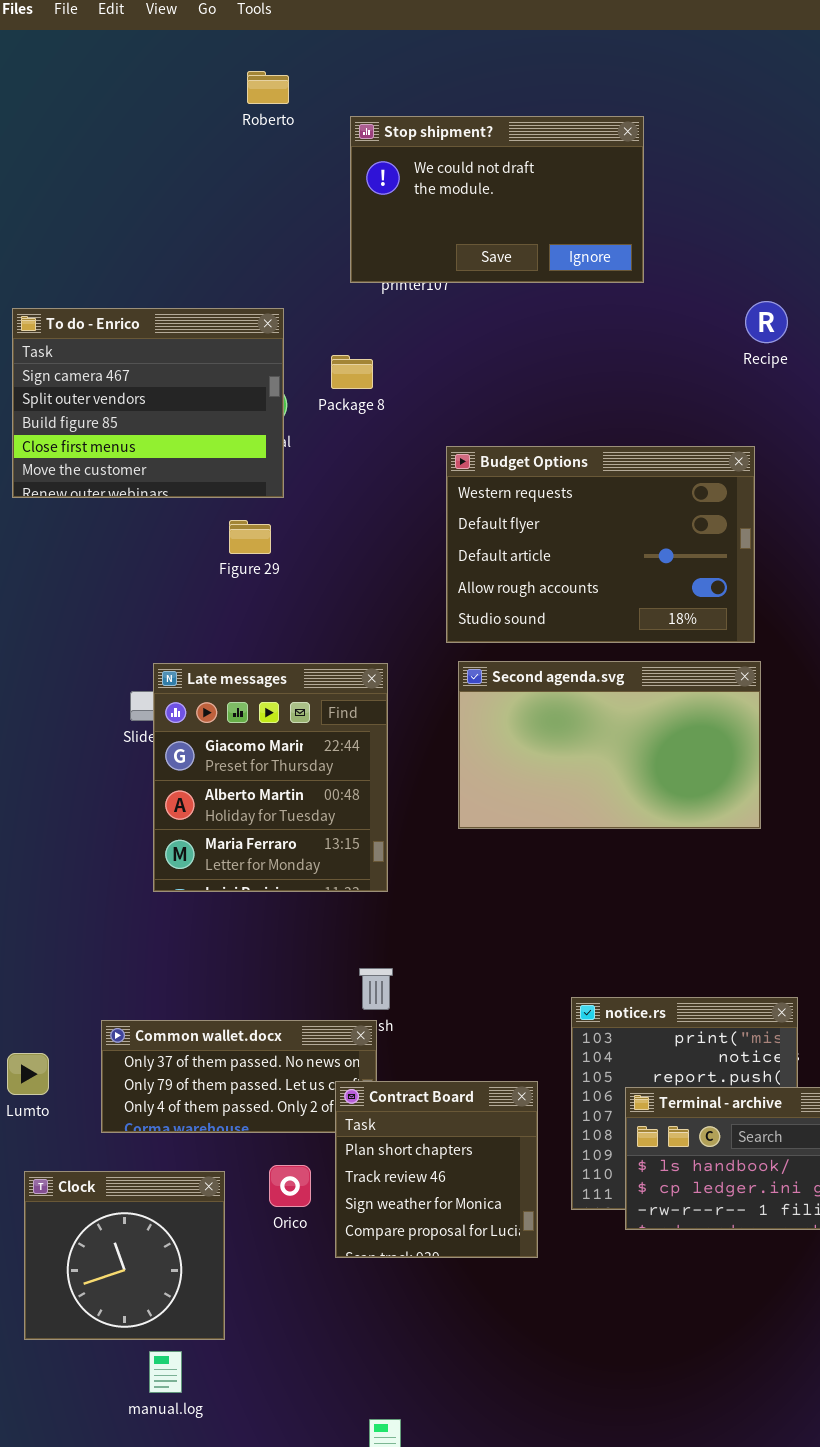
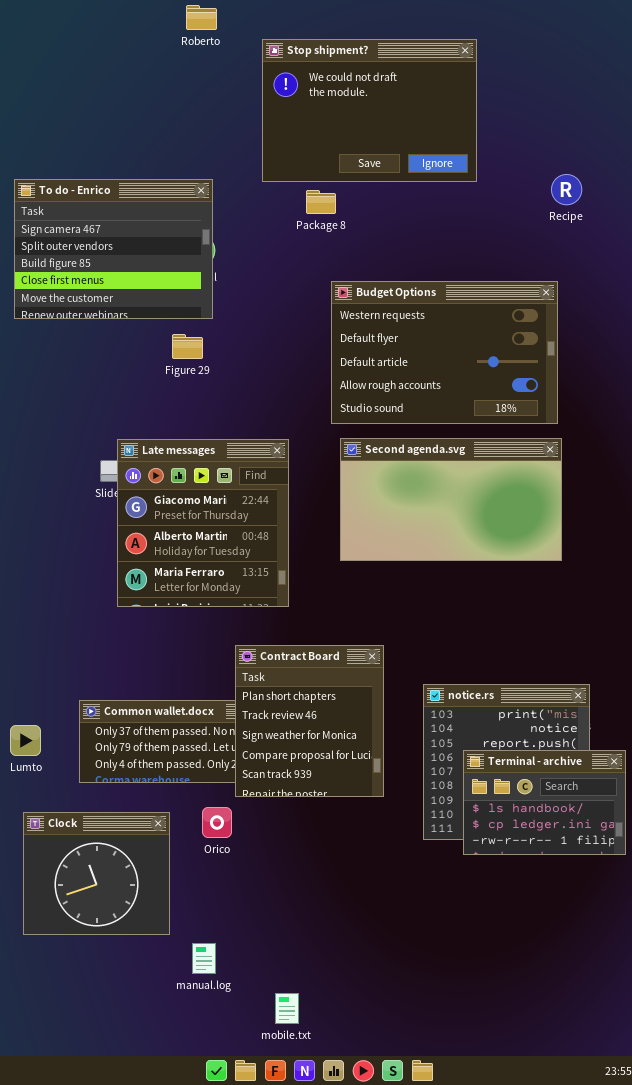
Stop shipment?: [350,116,644,283] -> [262,39,477,182], resized
Package 8: [331,355,373,389] -> [306,190,336,214], moved
Contract Board: [335,1081,538,1258] -> [235,645,384,797], moved, resized
manual.log: [149,1351,182,1393] -> [192,943,216,974], moved

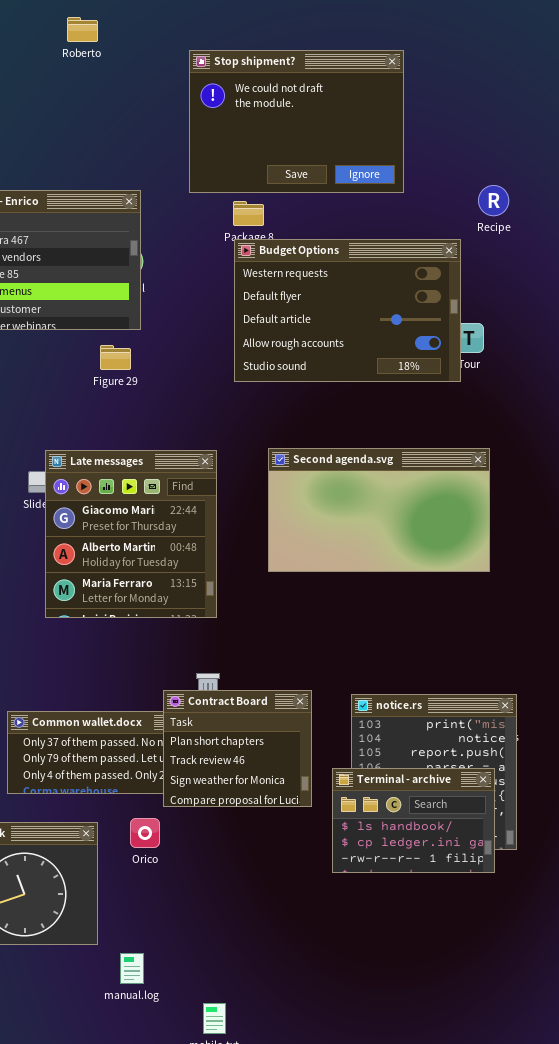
Roberto: [186,5,217,30] -> [67,17,98,42], moved
Budget Options: [331,281,558,424] -> [234,239,461,382], moved
Contract Board: [235,645,384,797] -> [163,690,312,807], resized
Terminal - archive: [463,750,626,855] -> [332,768,495,873], moved

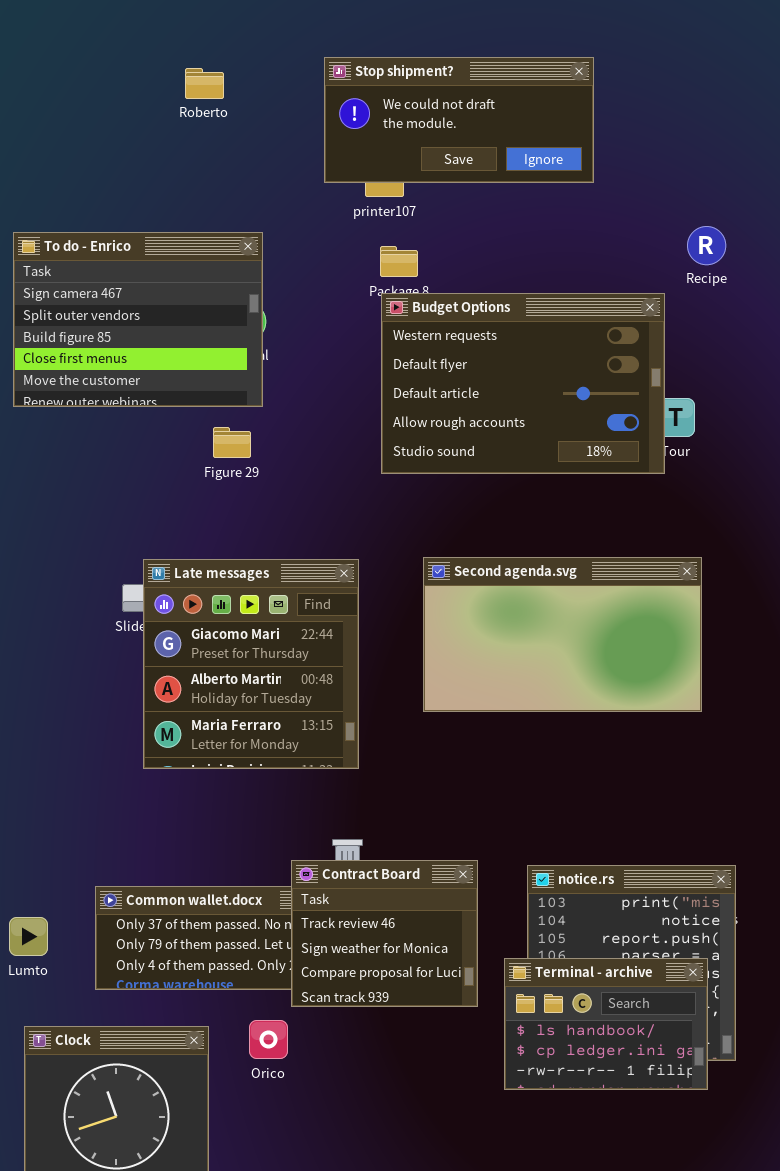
Roberto: [67,17,98,42] -> [185,68,224,99], moved
Stop shipment?: [189,50,404,193] -> [324,57,594,183], resized
Contract Board: [163,690,312,807] -> [291,860,478,1007], scrolled down 1 row

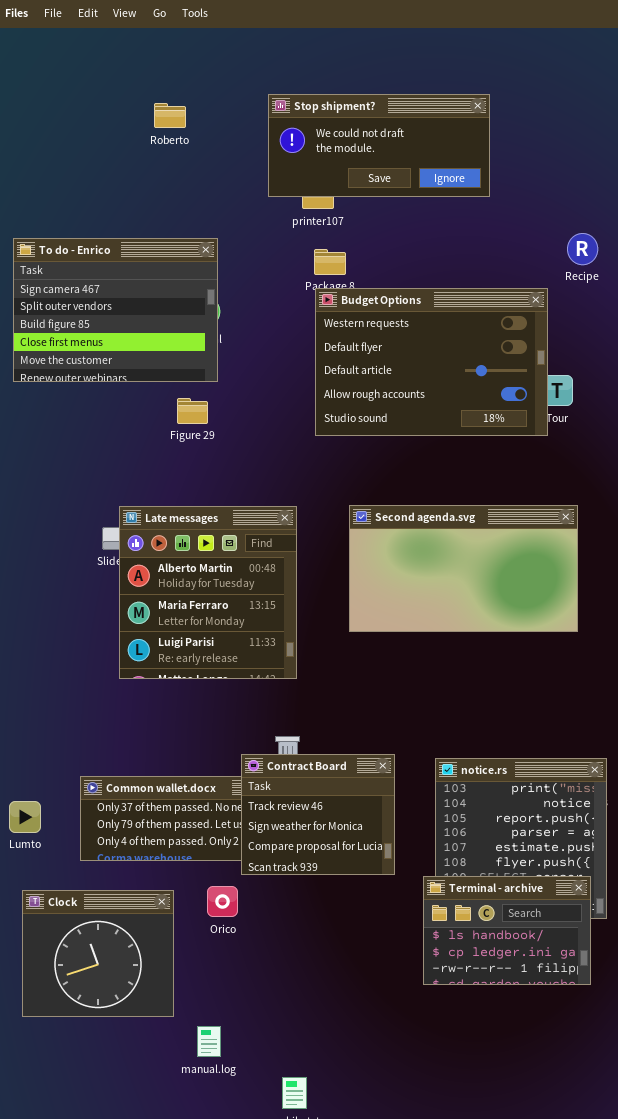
Late messages: [143,559,359,769] -> [119,506,297,679], scrolled down 1 row
Terminal - archive: [504,958,708,1090] -> [423,876,591,985], moved

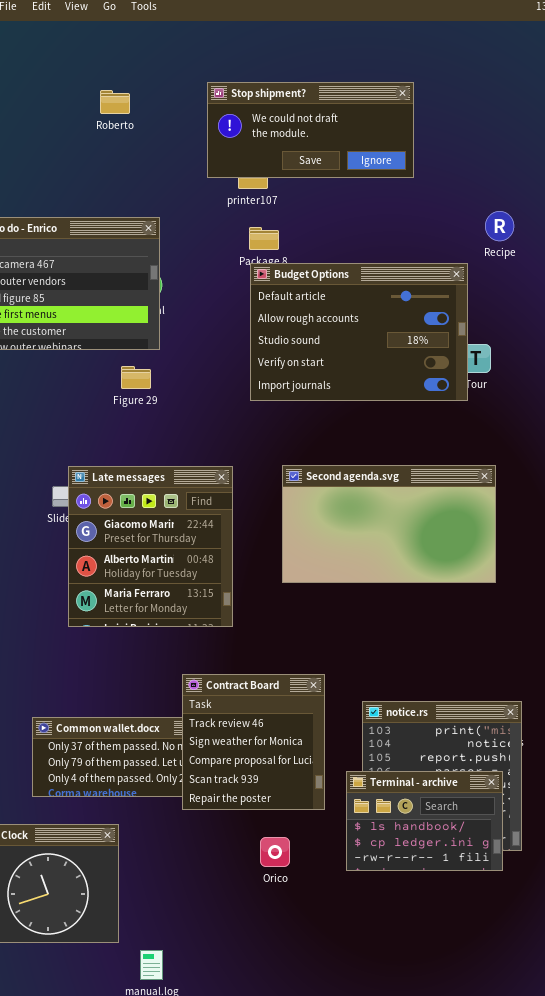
Budget Options: [315,288,548,436] -> [250,263,468,401], scrolled down 2 rows
Late messages: [119,506,297,679] -> [68,466,233,627], scrolled up 1 row
Contract Board: [241,754,395,875] -> [182,674,325,810], resized
Terminal - archive: [423,876,591,985] -> [346,771,503,871], moved
Orico: [207,886,238,917] -> [260,837,290,867], moved

